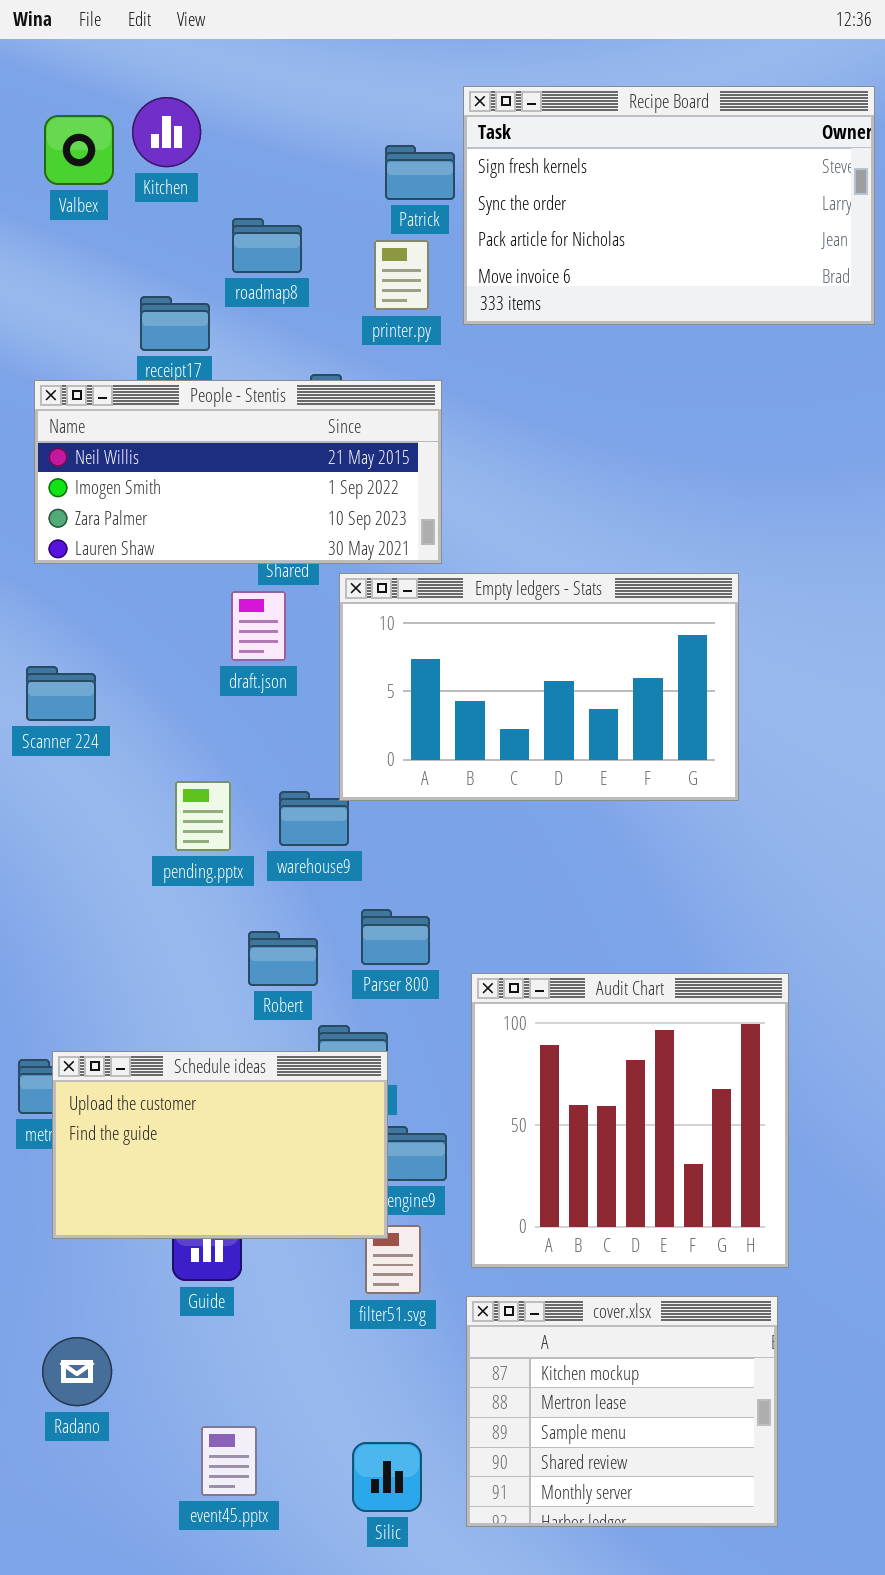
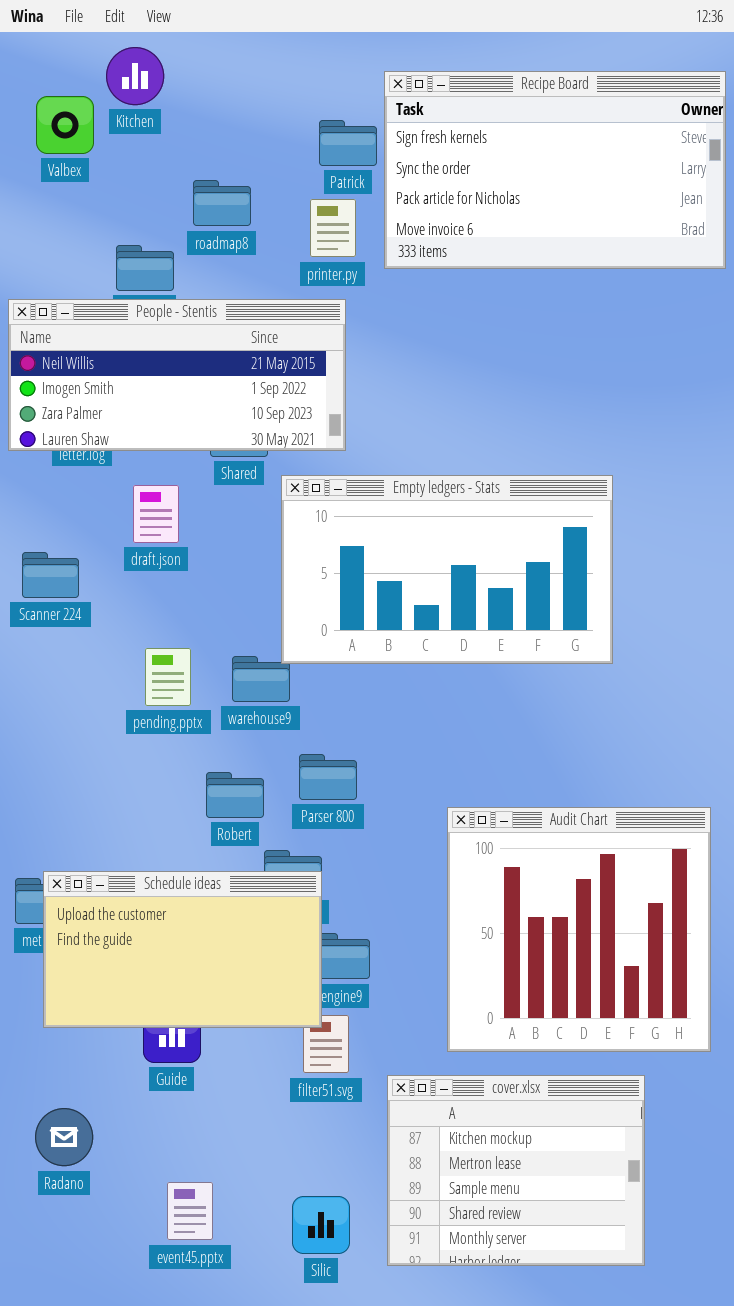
Kitchen: [132,97,201,167] -> [106,47,164,105], moved
People - Stentis: [34,380,442,564] -> [8,299,346,451], moved
draft.json: [231,591,286,661] -> [133,485,179,543], moved
Audit Chart: [471,973,789,1268] -> [447,807,711,1052], moved

